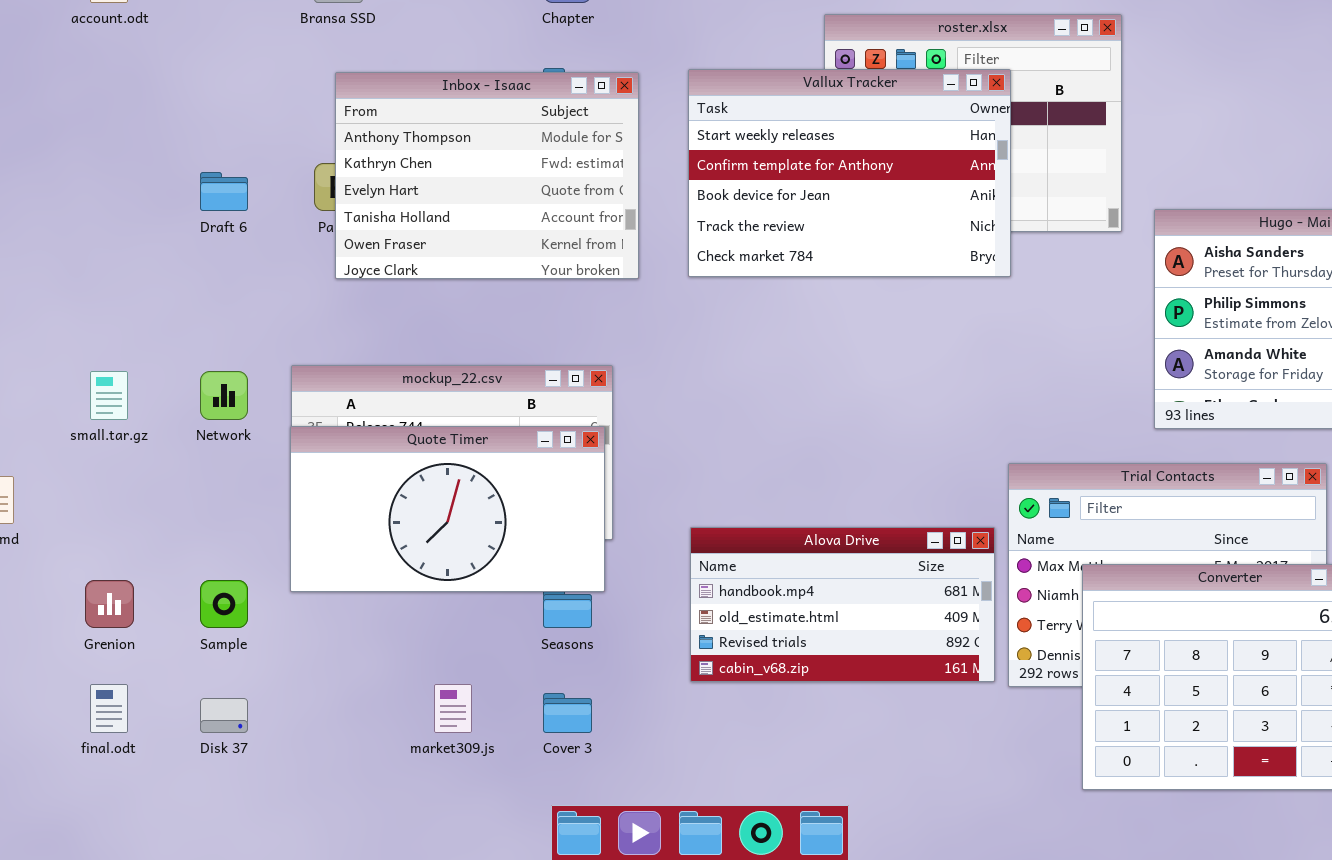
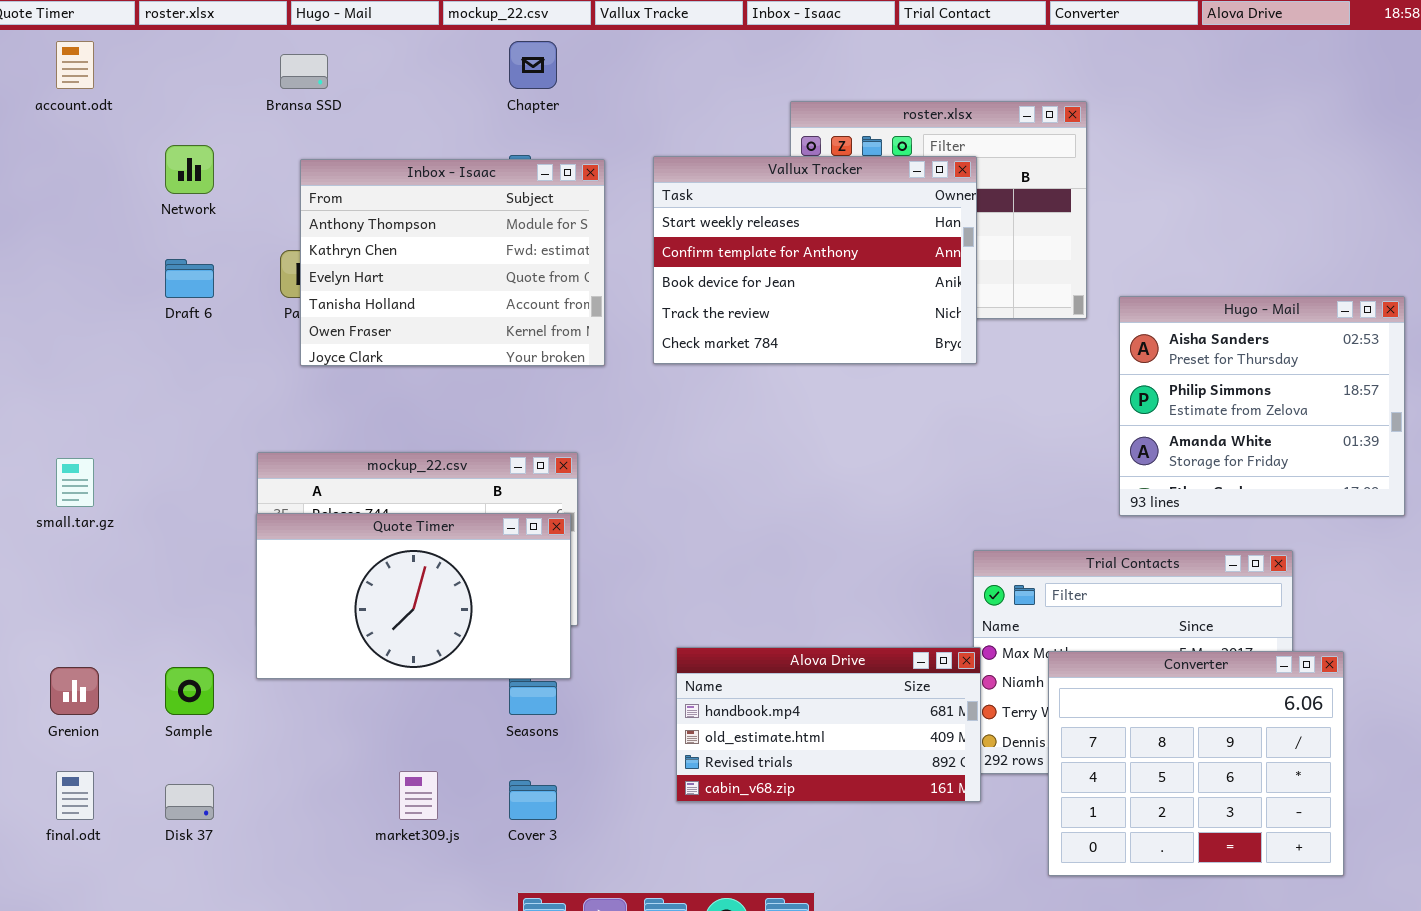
Network: [200,371,248,420] -> [165,145,214,194], moved
Alova Drive: [690,527,995,682] -> [676,647,981,802], moved

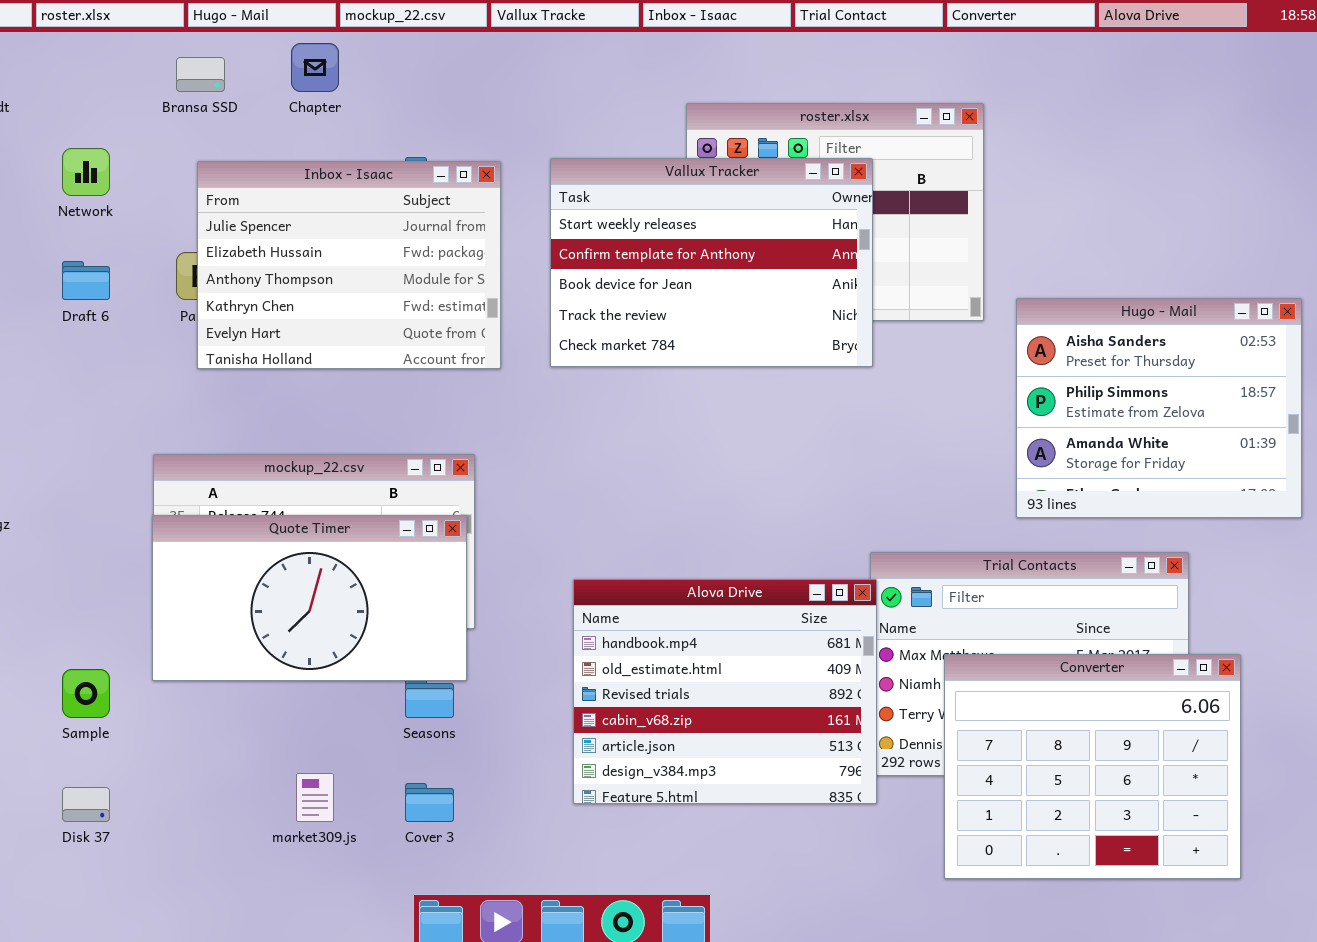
Chapter: [509,41,557,89] -> [291,43,339,92], moved
Inbox - Isaac: [300,159,605,366] -> [197,161,501,369], scrolled up 2 rows
Alova Drive: [676,647,981,802] -> [573,579,877,804], resized

